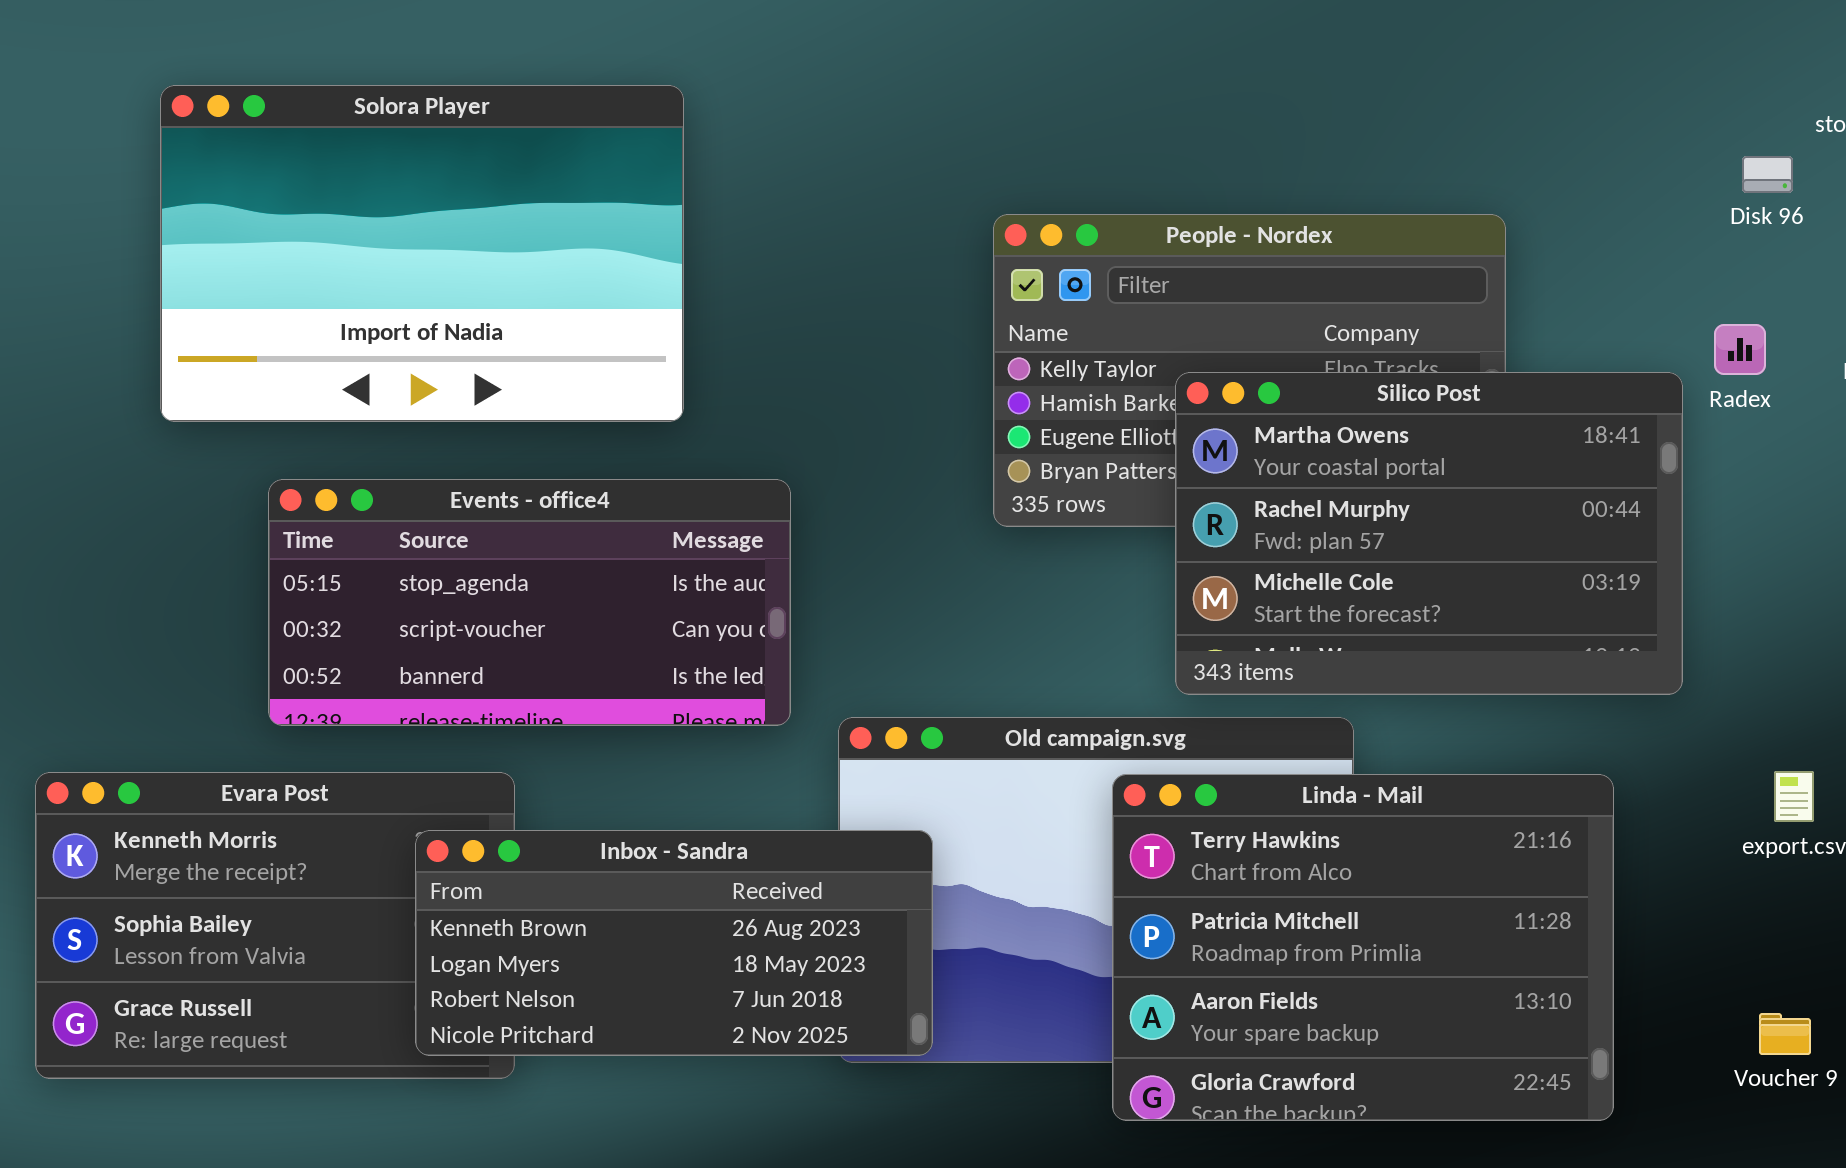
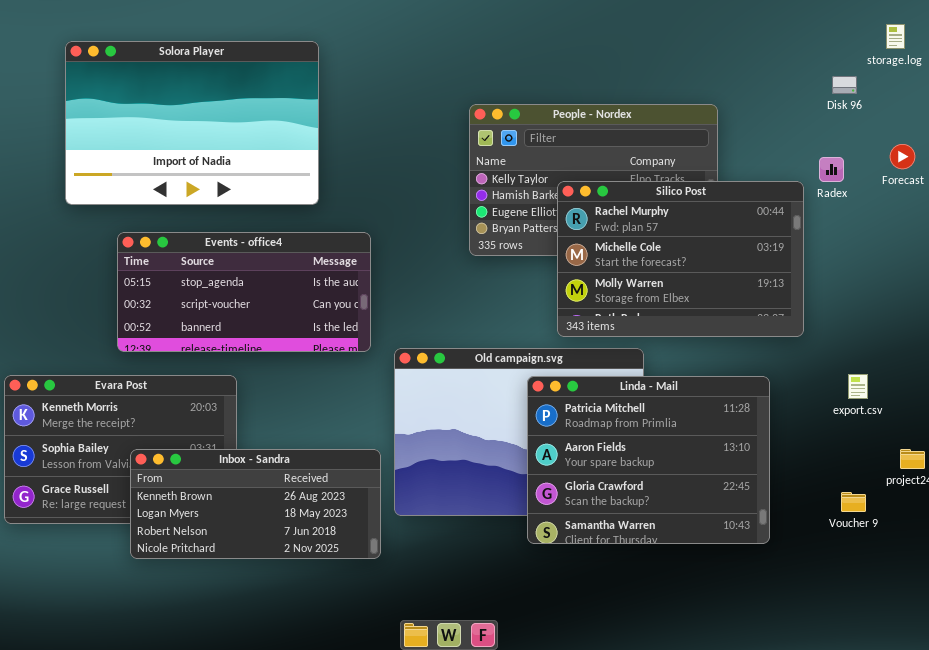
Silico Post: [1175,372,1683,695] -> [557,181,804,337], scrolled down 1 row
Linda - Mail: [1112,774,1614,1121] -> [527,376,770,544], scrolled down 1 row
Inbox - Sandra: [415,830,933,1056] -> [130,449,381,559], moved

